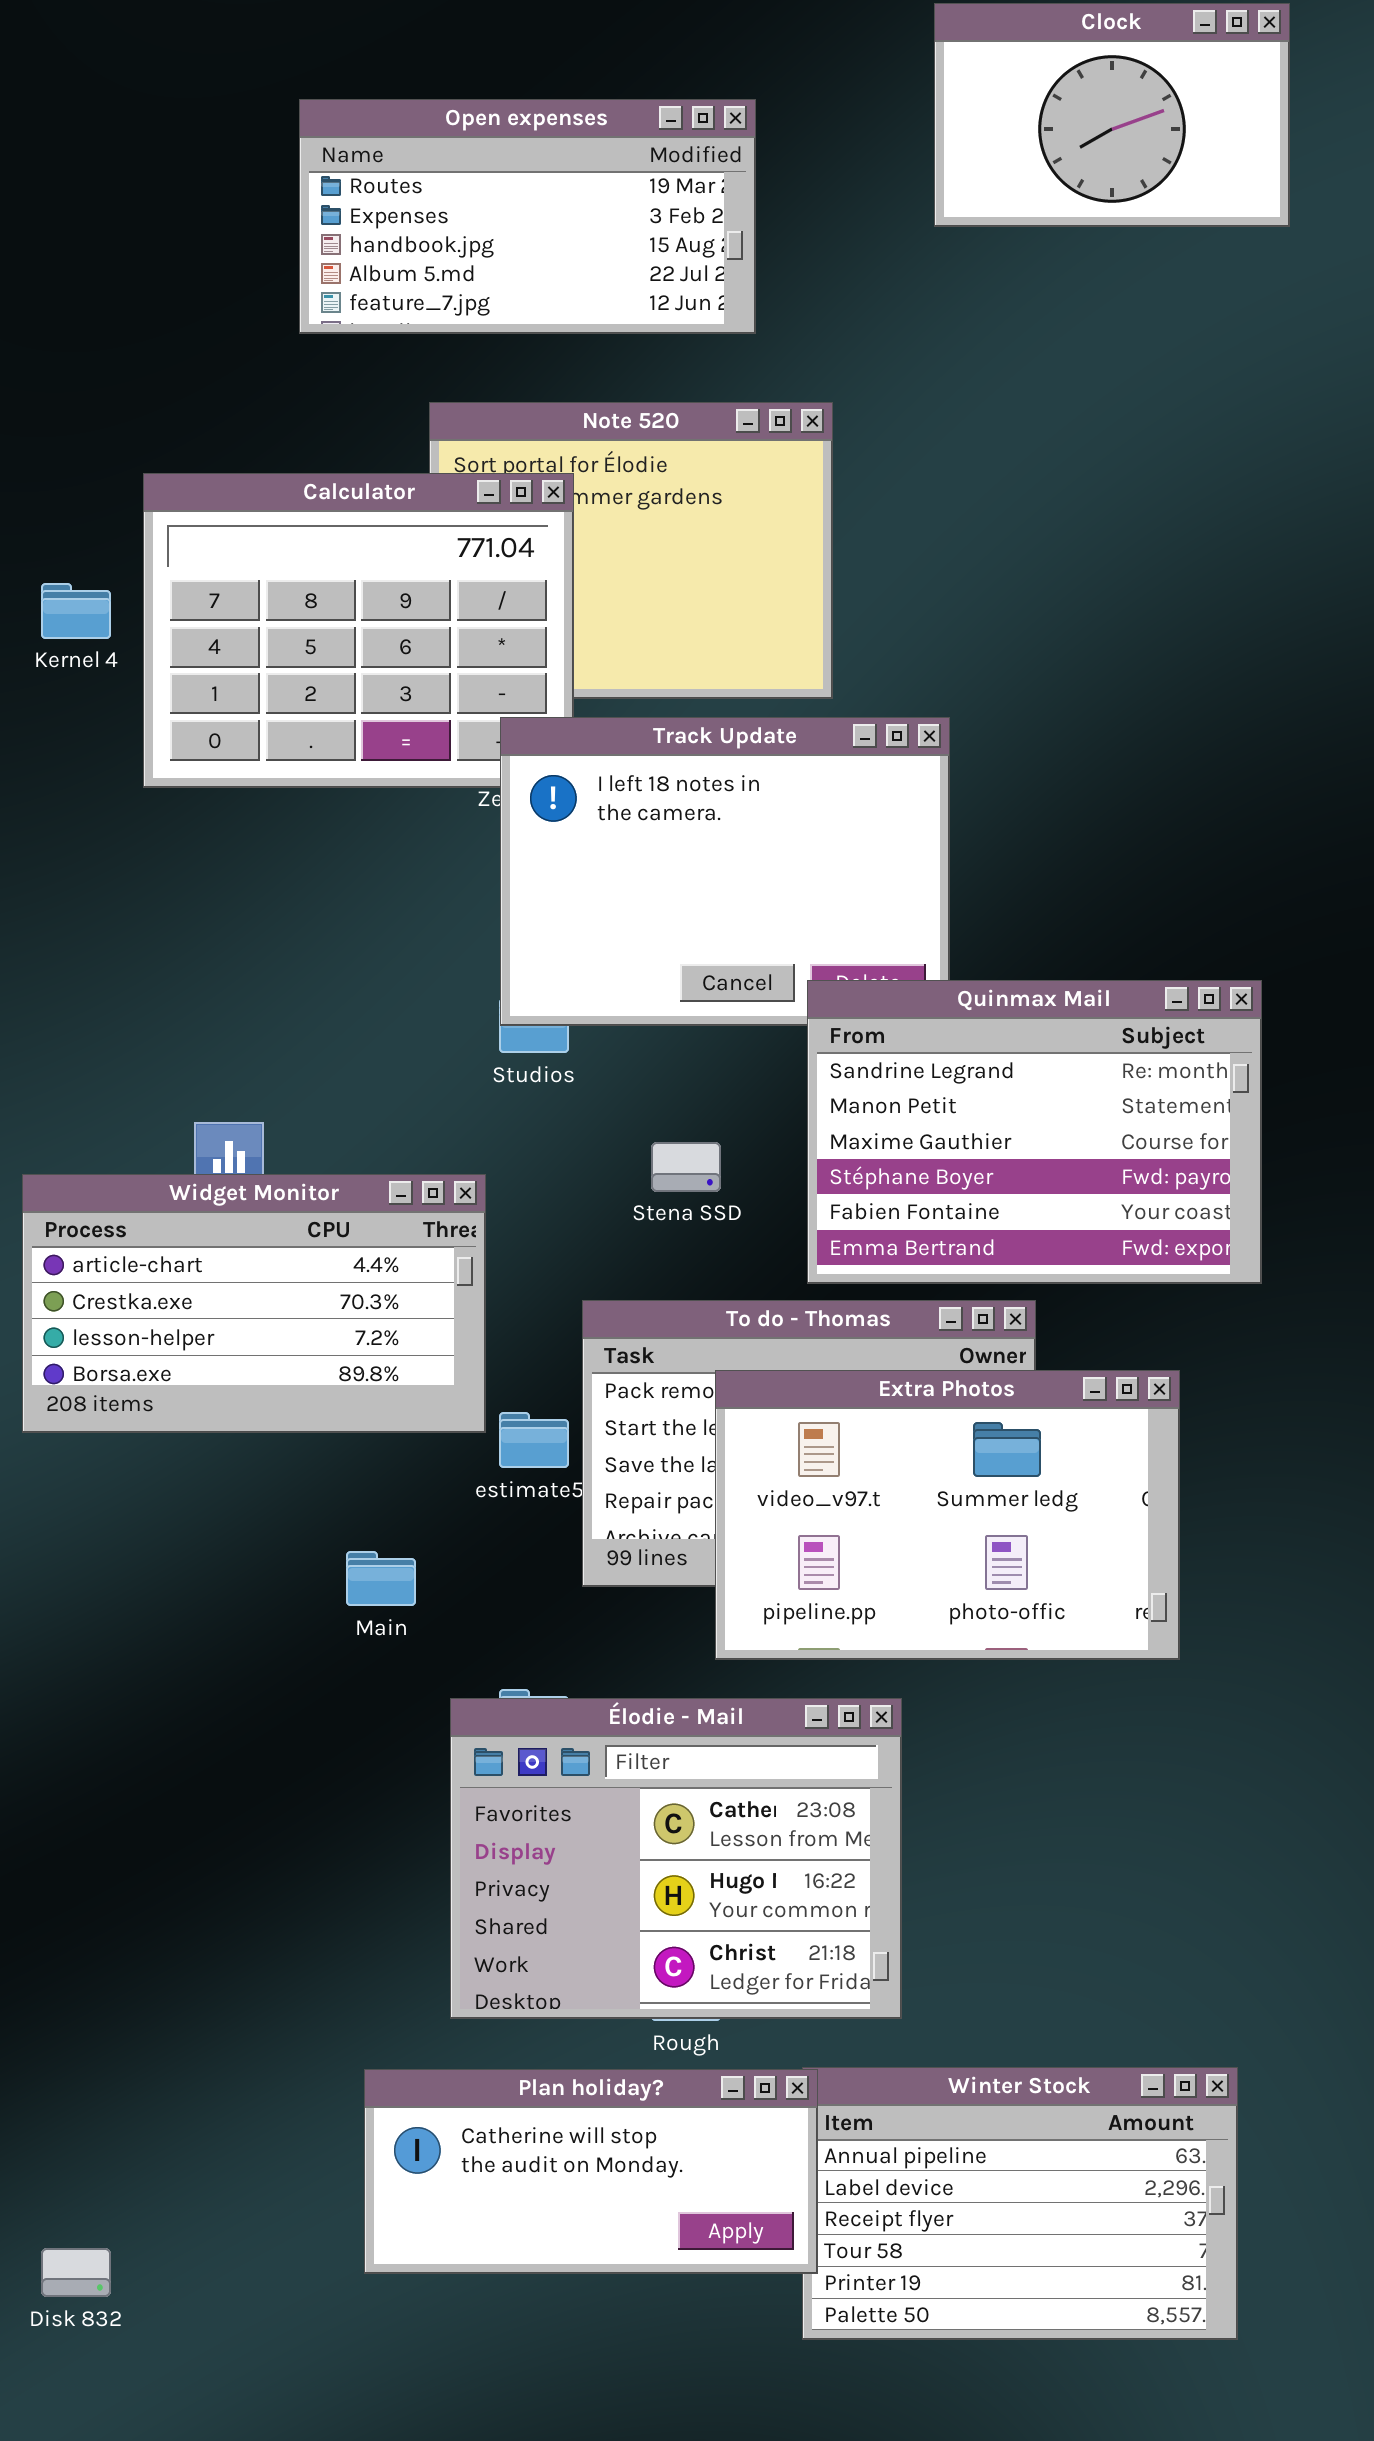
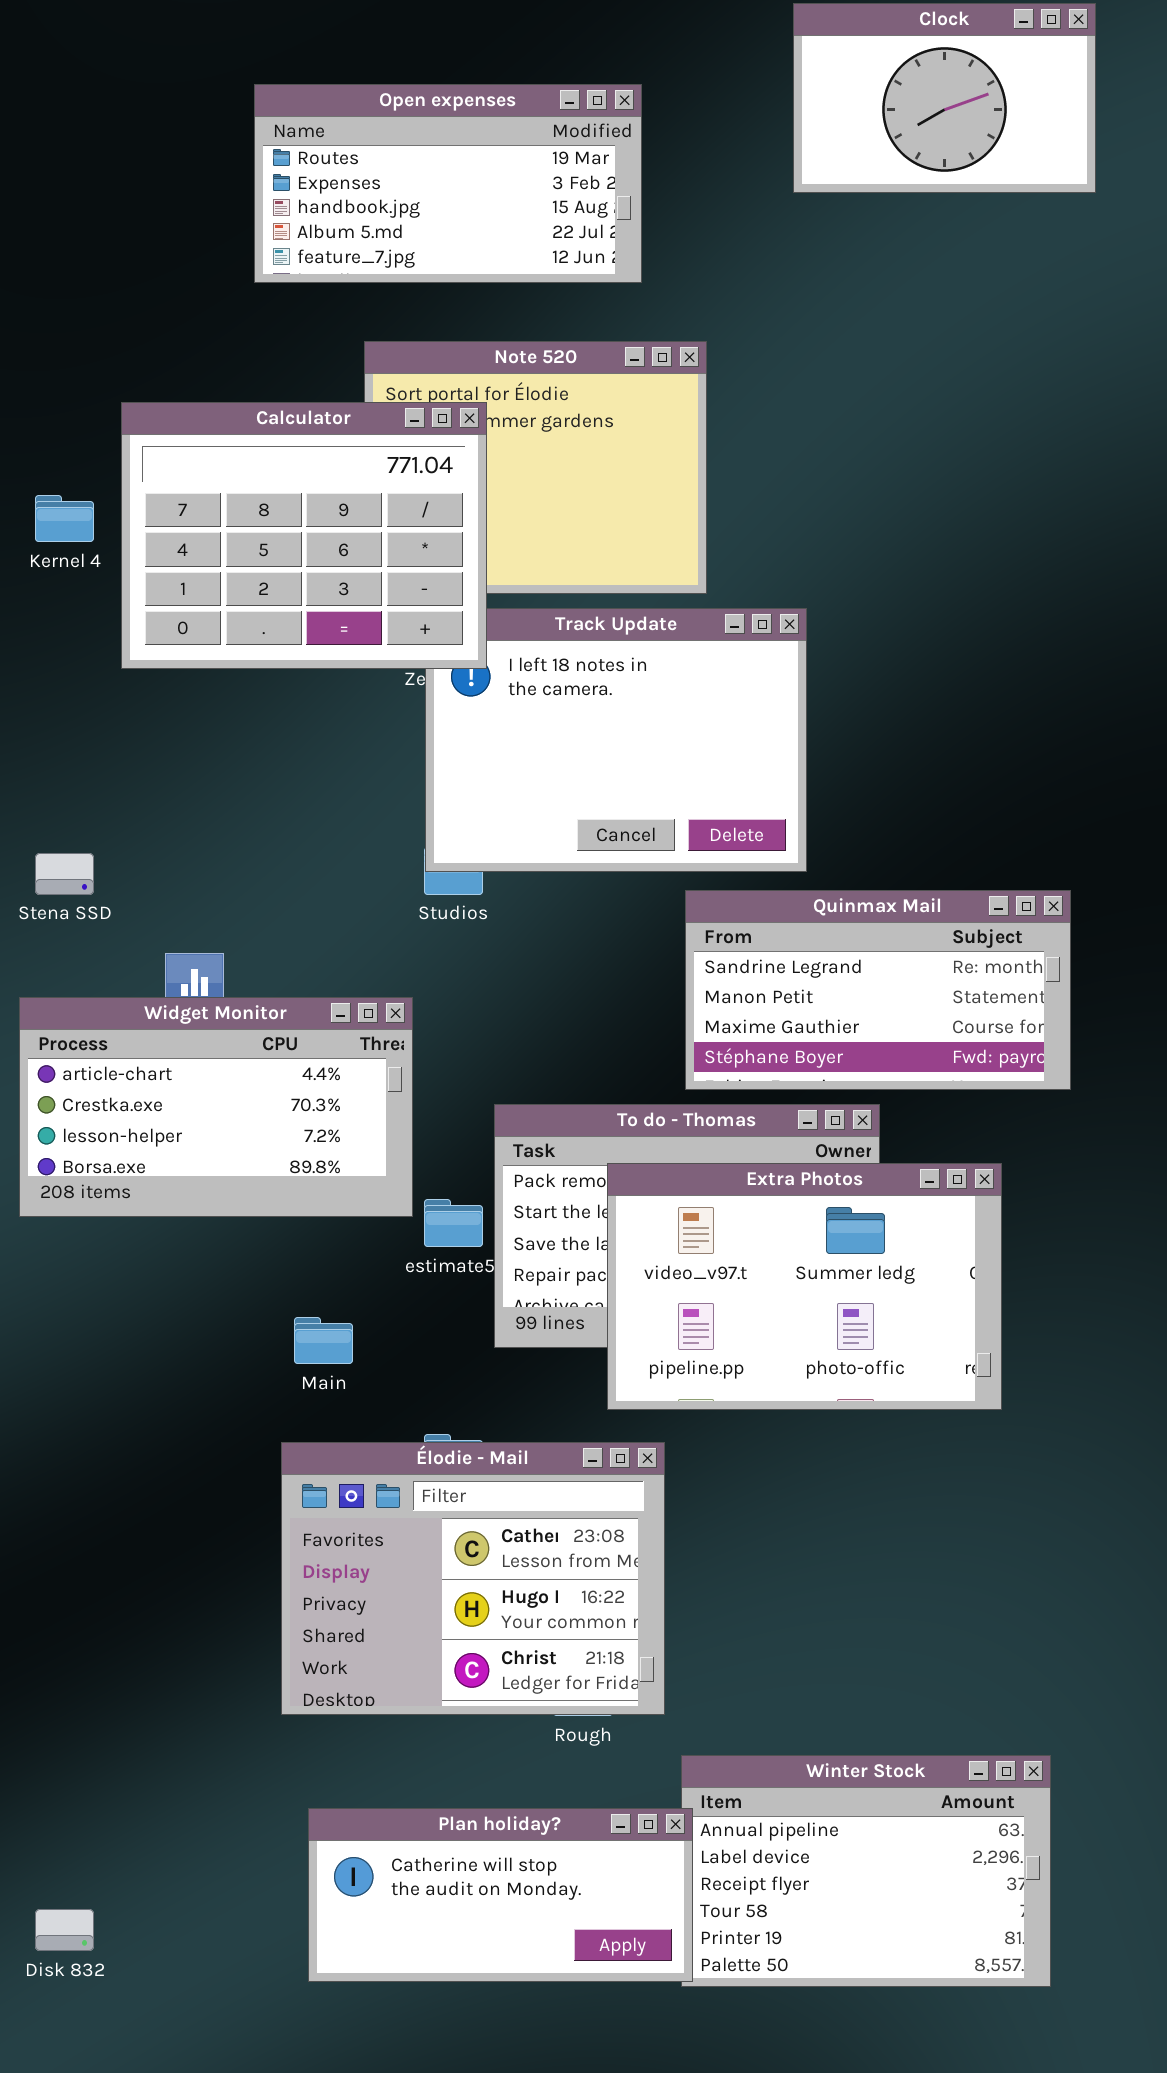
Calculator: [143,473,574,788] -> [121,402,487,669], raised
Quinmax Mail: [807,980,1262,1284] -> [685,890,1071,1090], resized
Stena SSD: [651,1142,721,1192] -> [35,853,94,895], moved
Élodie - Mail: [450,1698,902,2019] -> [281,1442,665,1715], moved
Plan holiday?: [364,2069,818,2274] -> [308,1808,693,1982], moved

